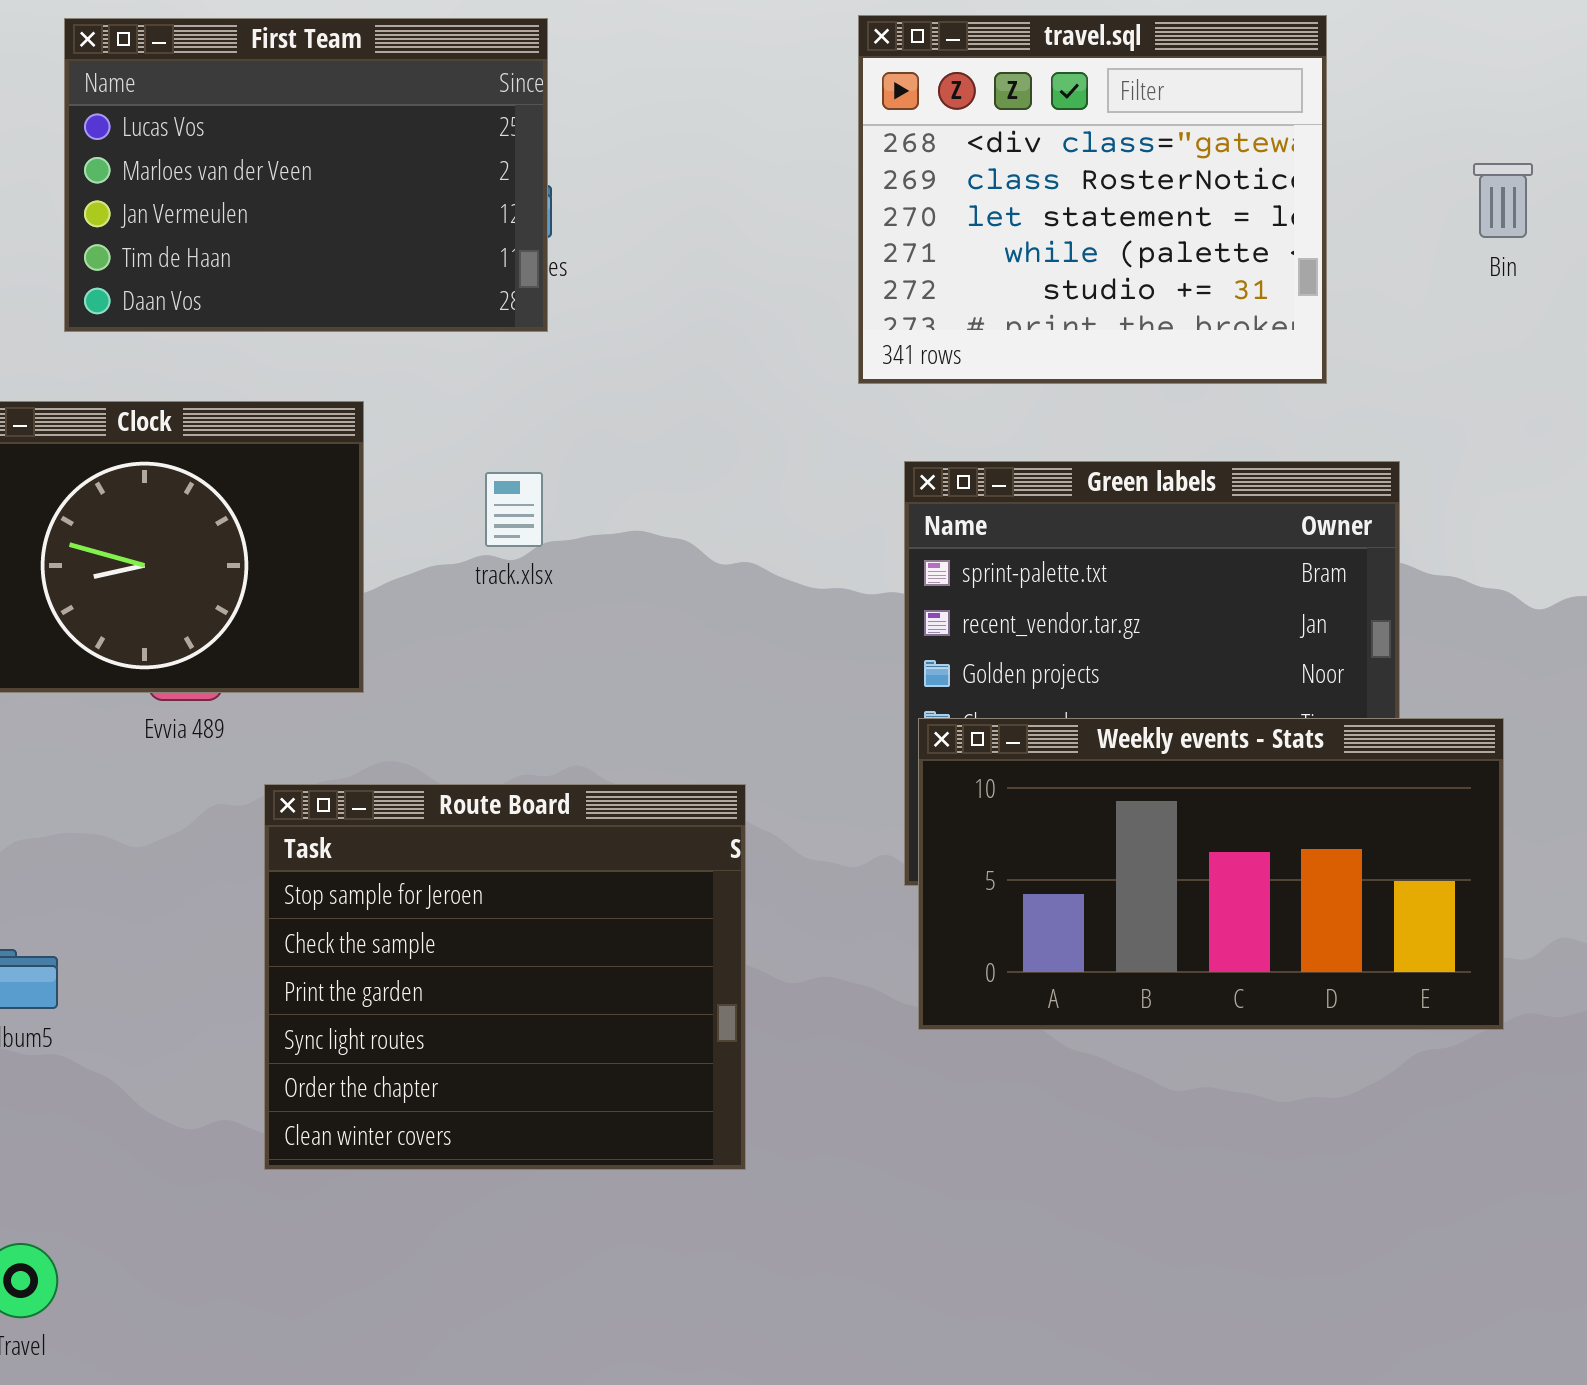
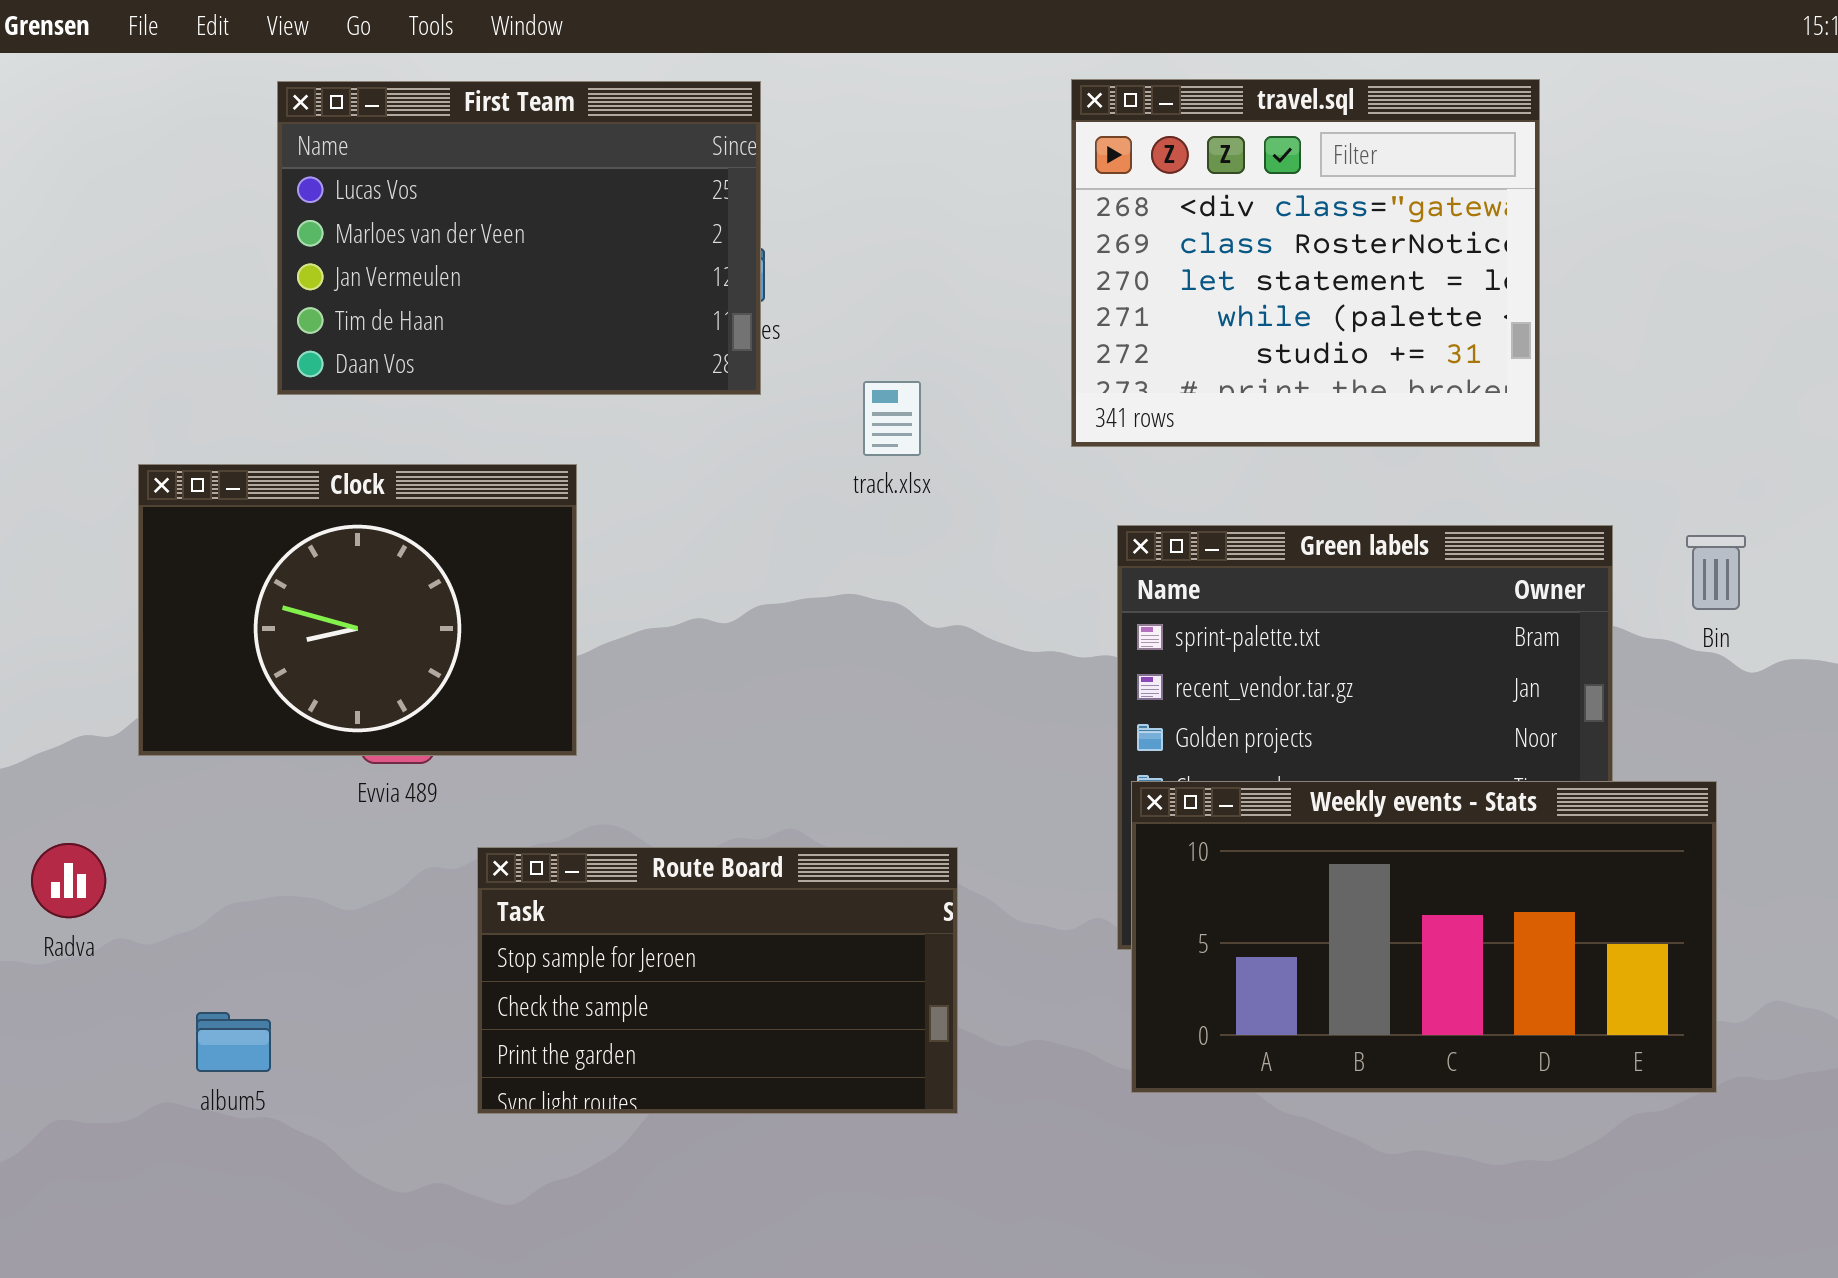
Bin: [1473,163,1533,238] -> [1686,535,1746,610], moved
track.xlsx: [485,472,543,547] -> [863,381,921,456], moved
Route Board: [264,784,746,1170] -> [477,847,958,1114], resized

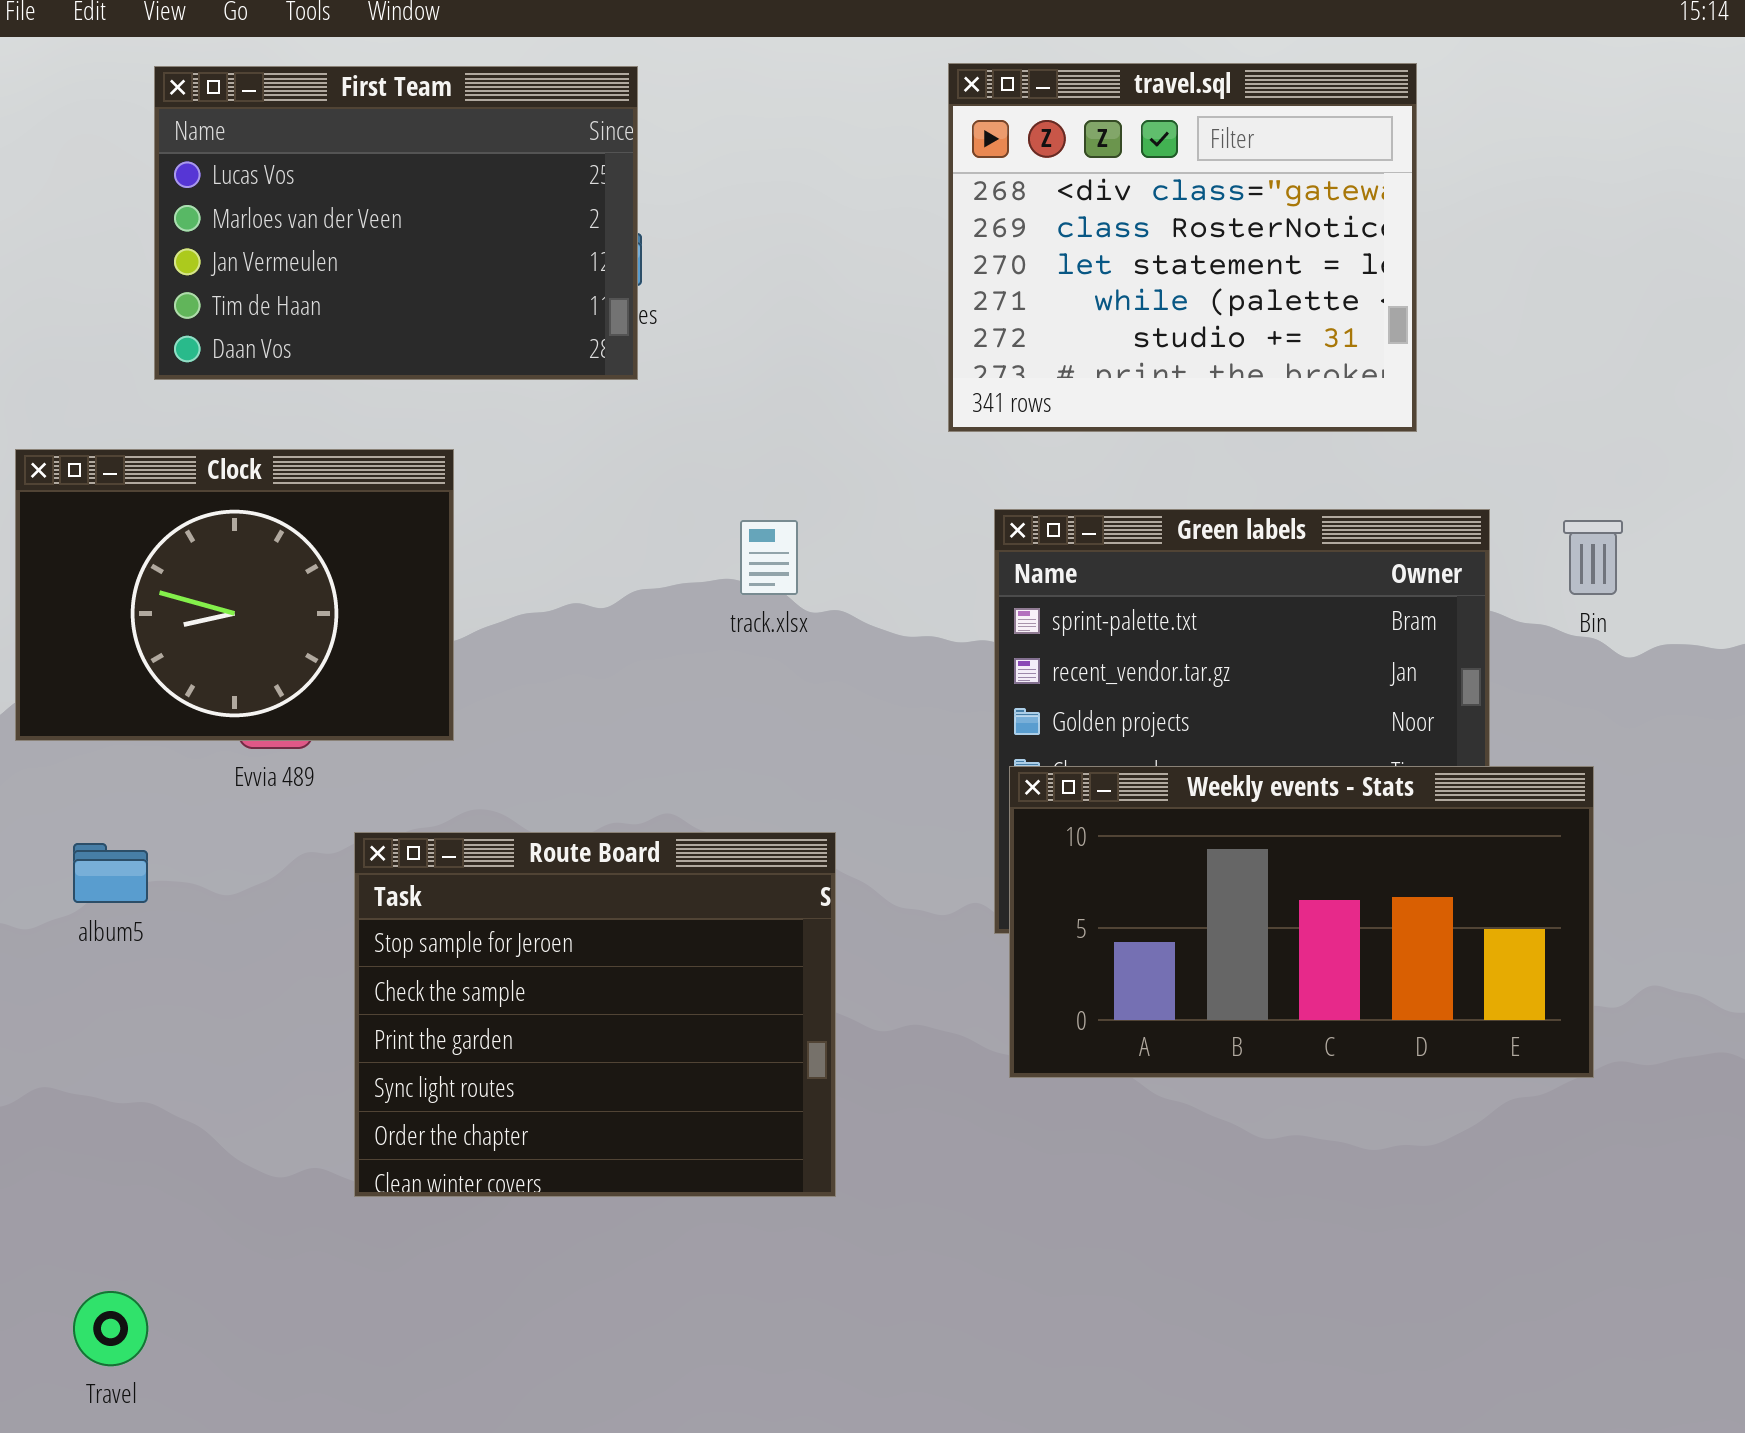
track.xlsx: [863,381,921,456] -> [740,520,798,595], moved
Route Board: [477,847,958,1114] -> [354,832,836,1197], resized
album5: [196,1012,271,1072] -> [73,843,148,903], moved

